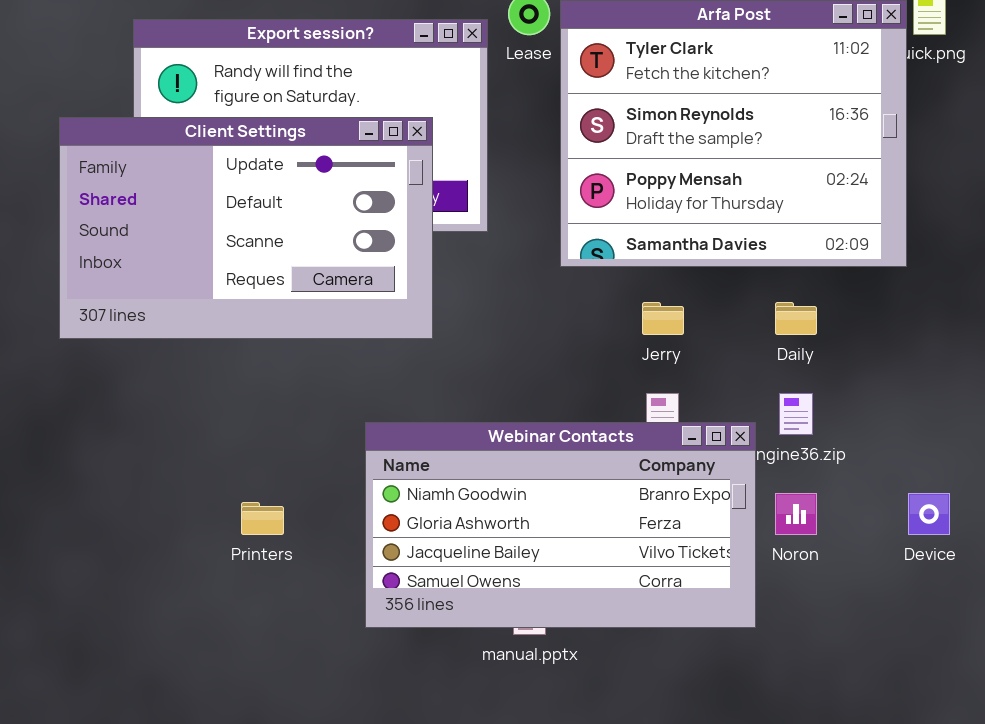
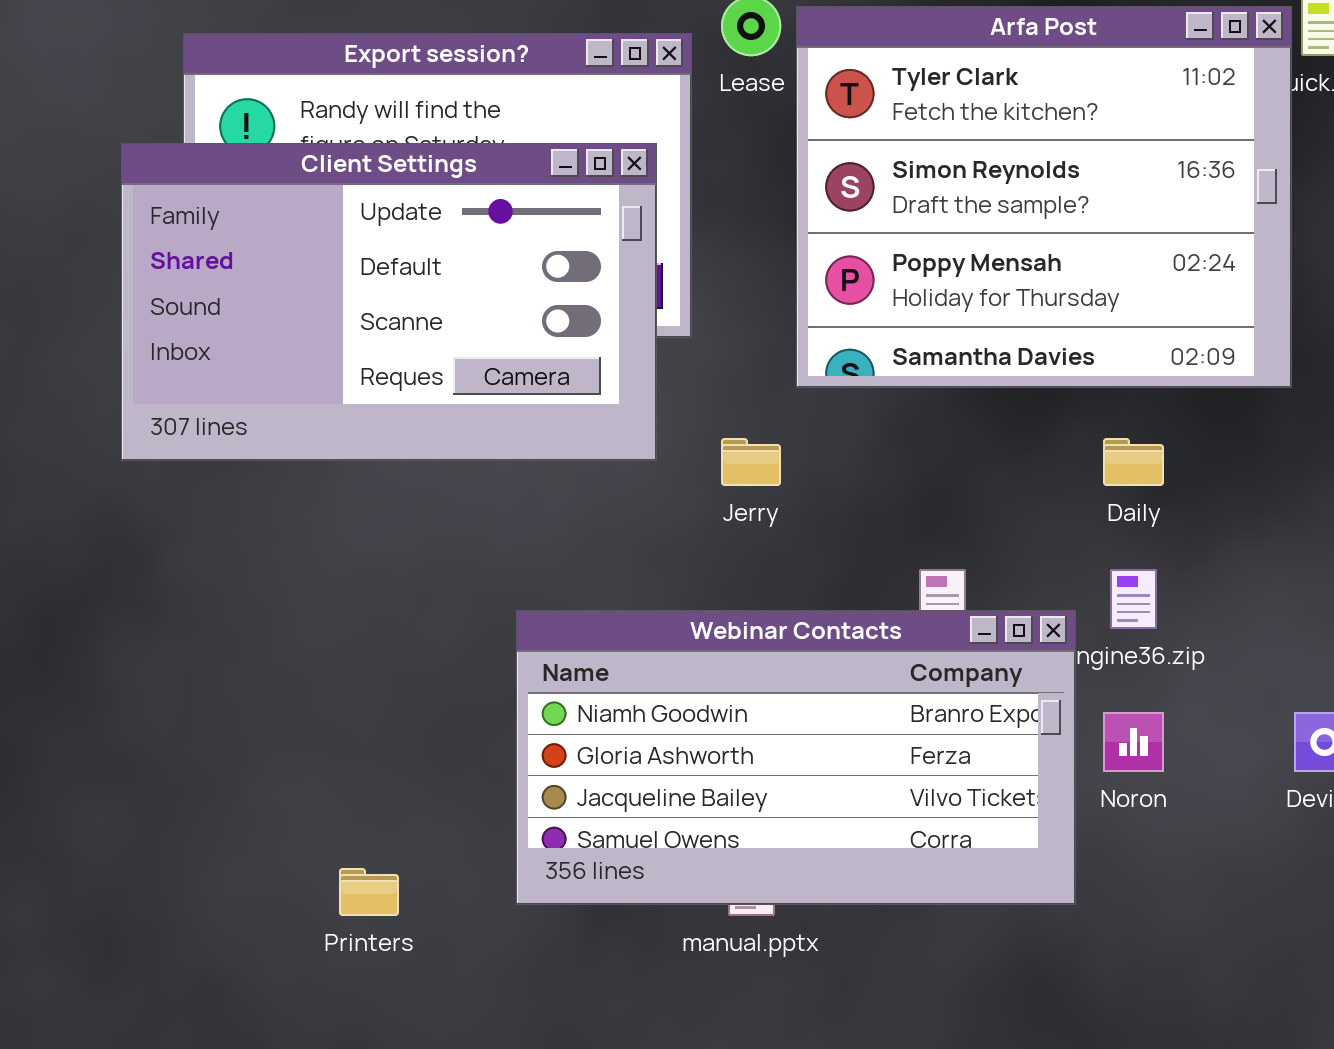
Client Settings: [59,117,433,339] -> [121,143,657,461], moved
Jerry: [642,302,684,335] -> [721,438,781,486], moved
Printers: [241,502,284,535] -> [339,868,399,916], moved

